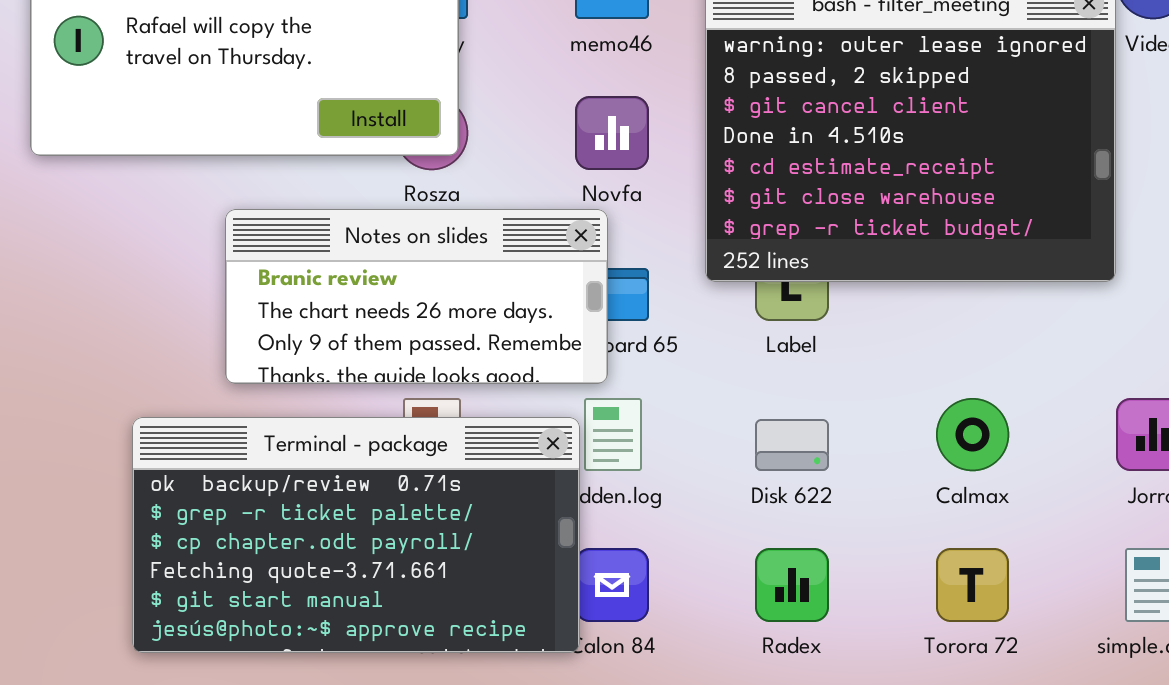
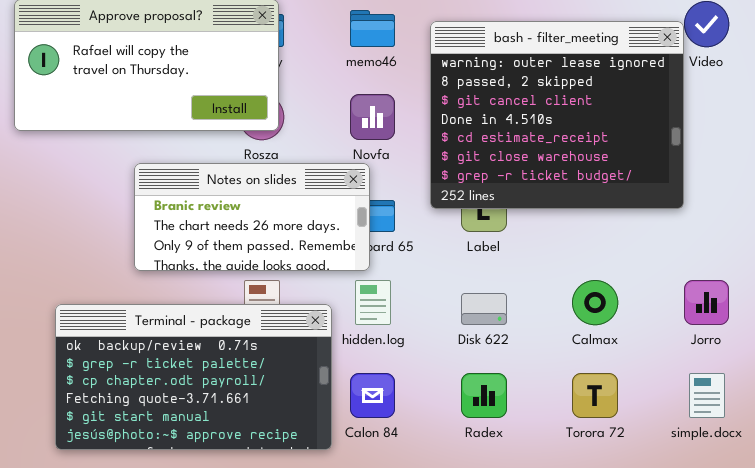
Terminal - package: [132,417,580,653] -> [55,304,332,450], moved

